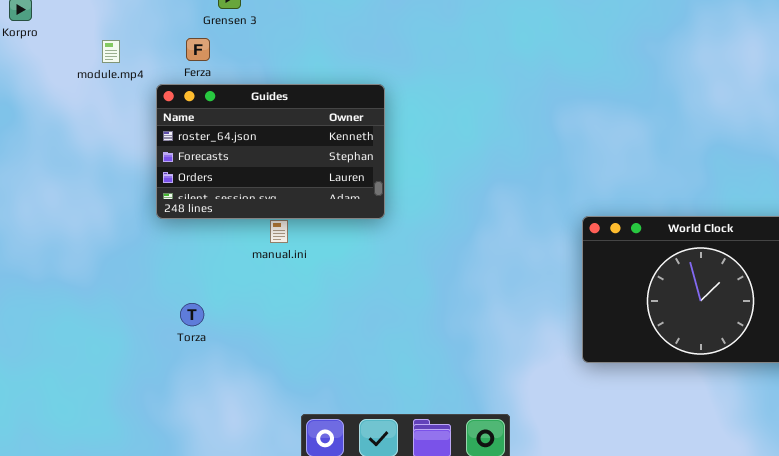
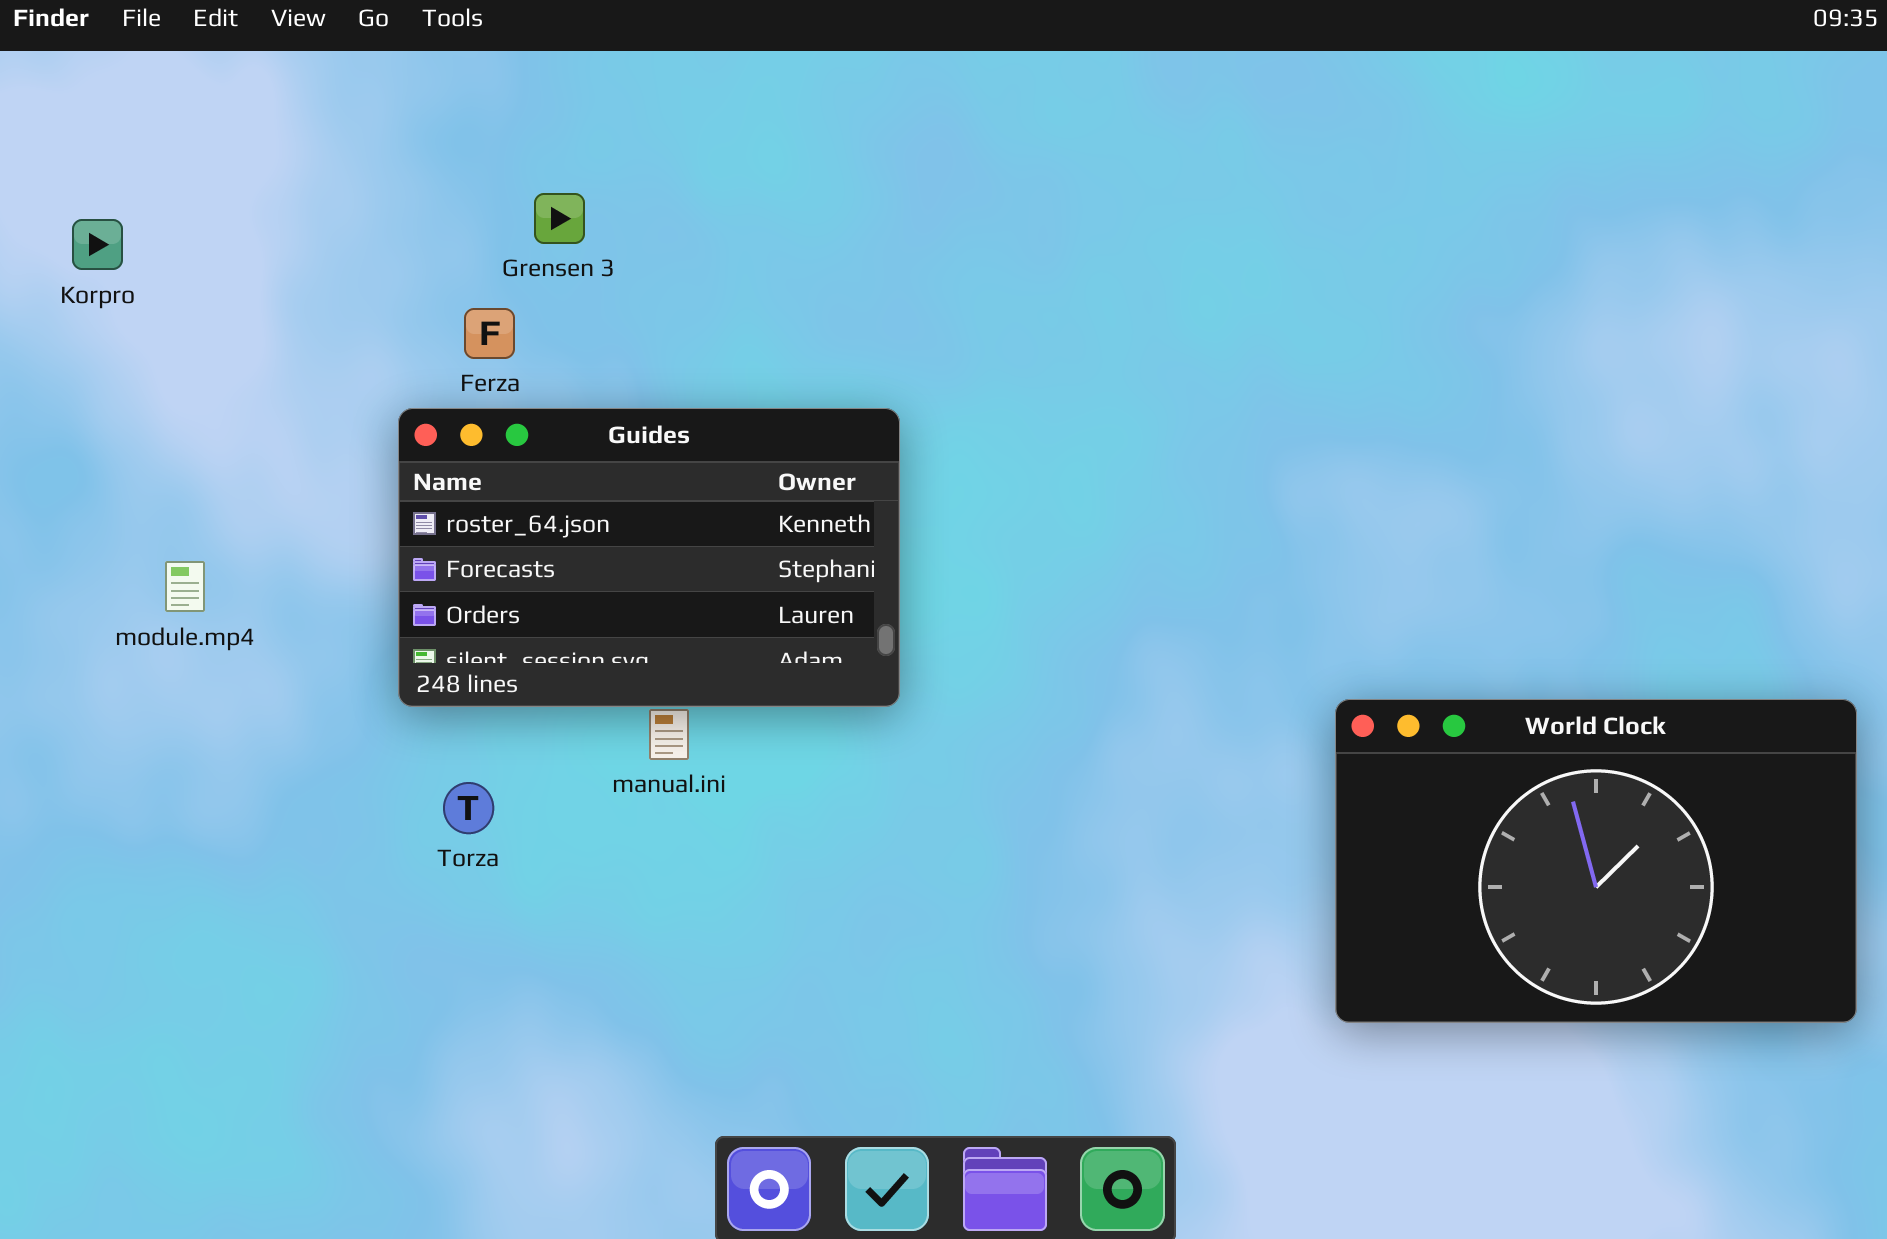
module.mp4: [102,40,120,63] -> [165,561,205,612], moved
Torza: [180,303,204,326] -> [443,782,494,834], moved

